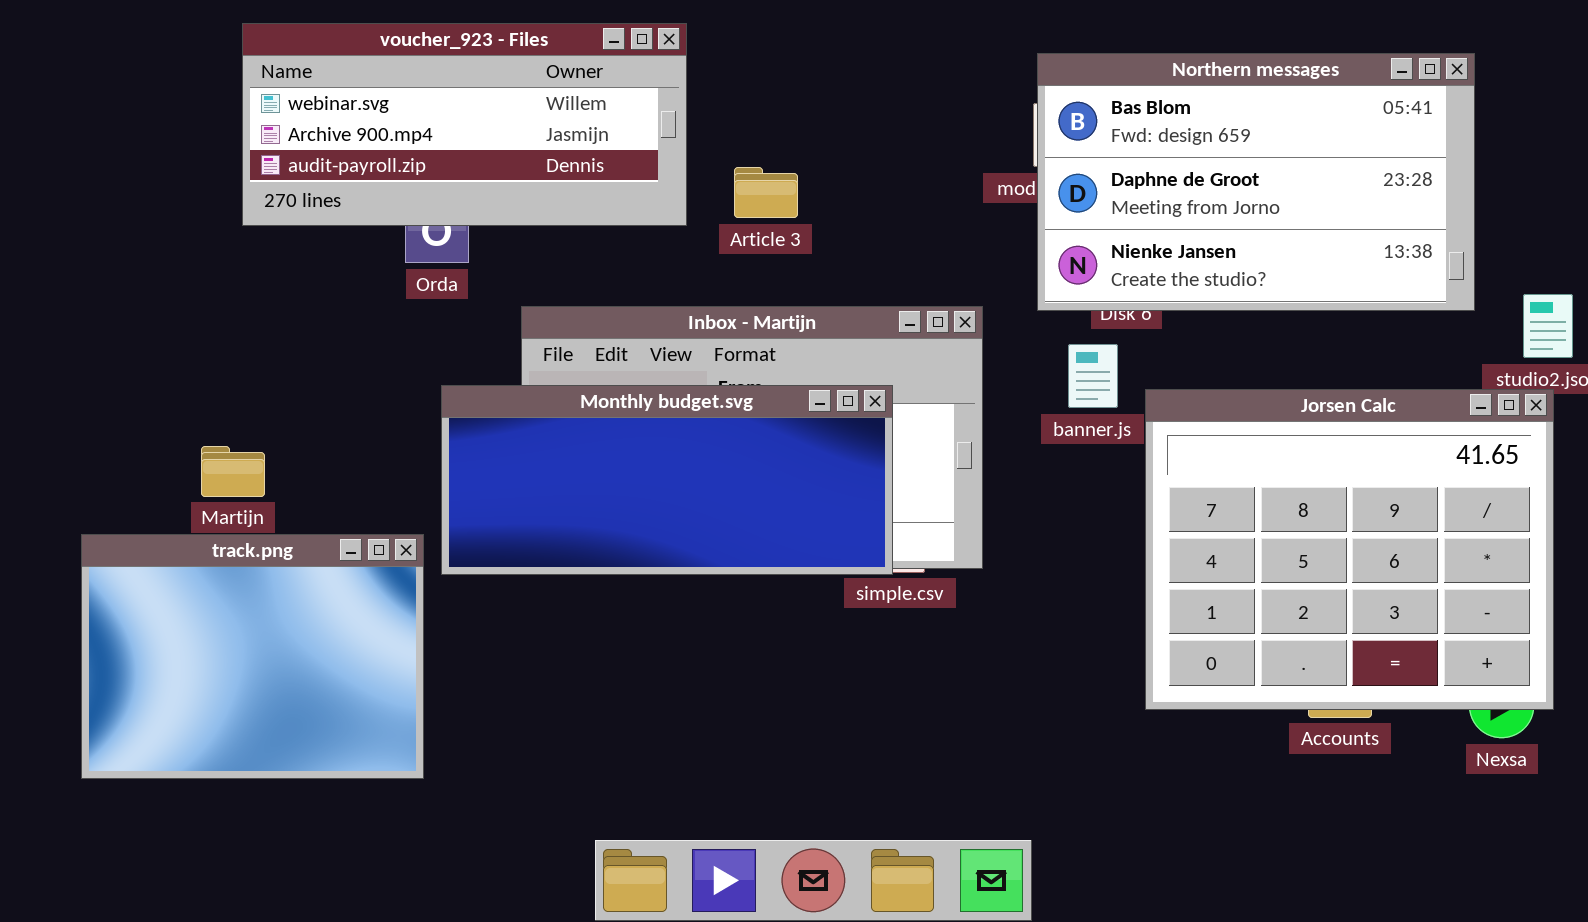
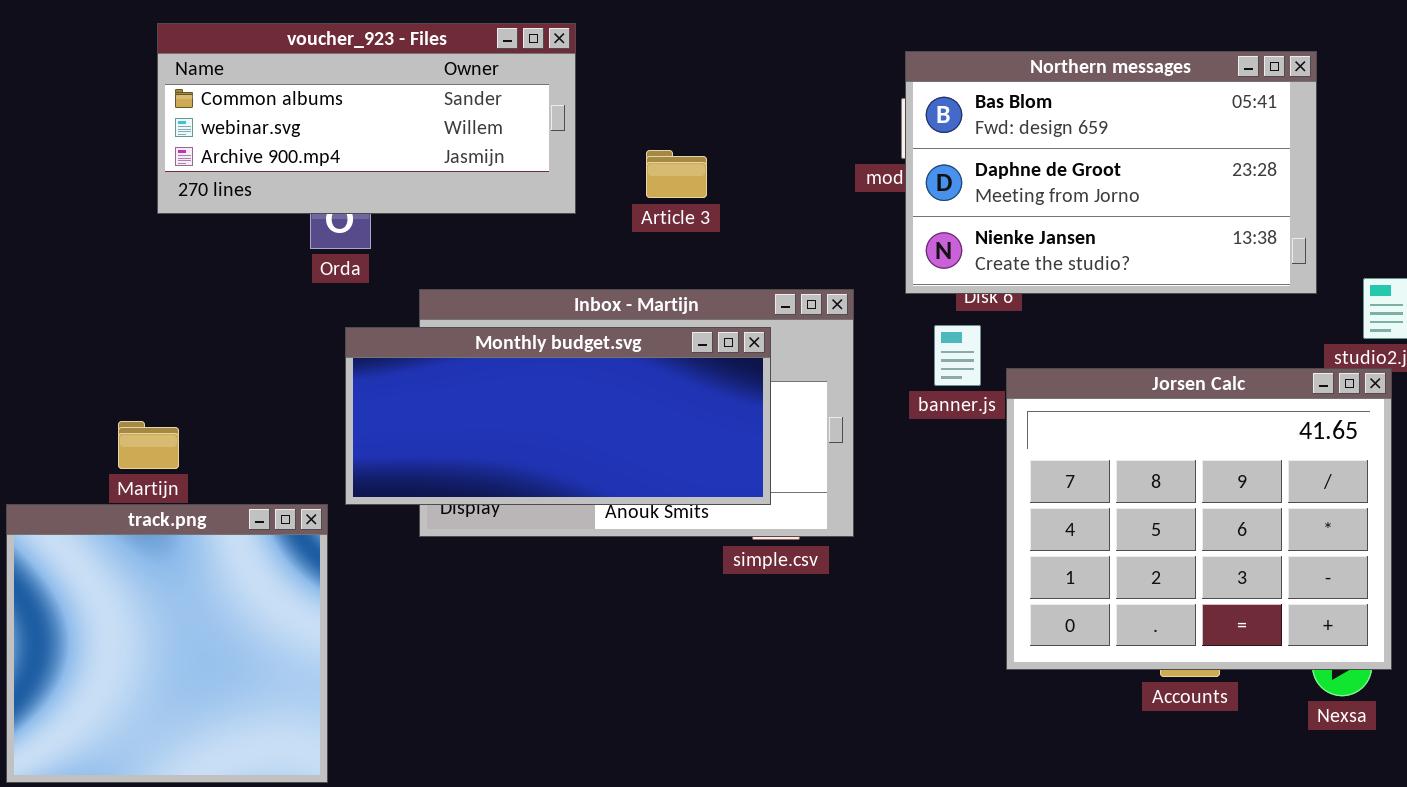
voucher_923 - Files: [242,23,687,226] -> [157,23,576,214], scrolled up 1 row
Article 3: [734,167,798,218] -> [646,150,707,198], moved
Monthly budget.svg: [441,385,893,575] -> [345,327,771,505], moved
track.png: [81,534,424,779] -> [6,504,328,783], resized

